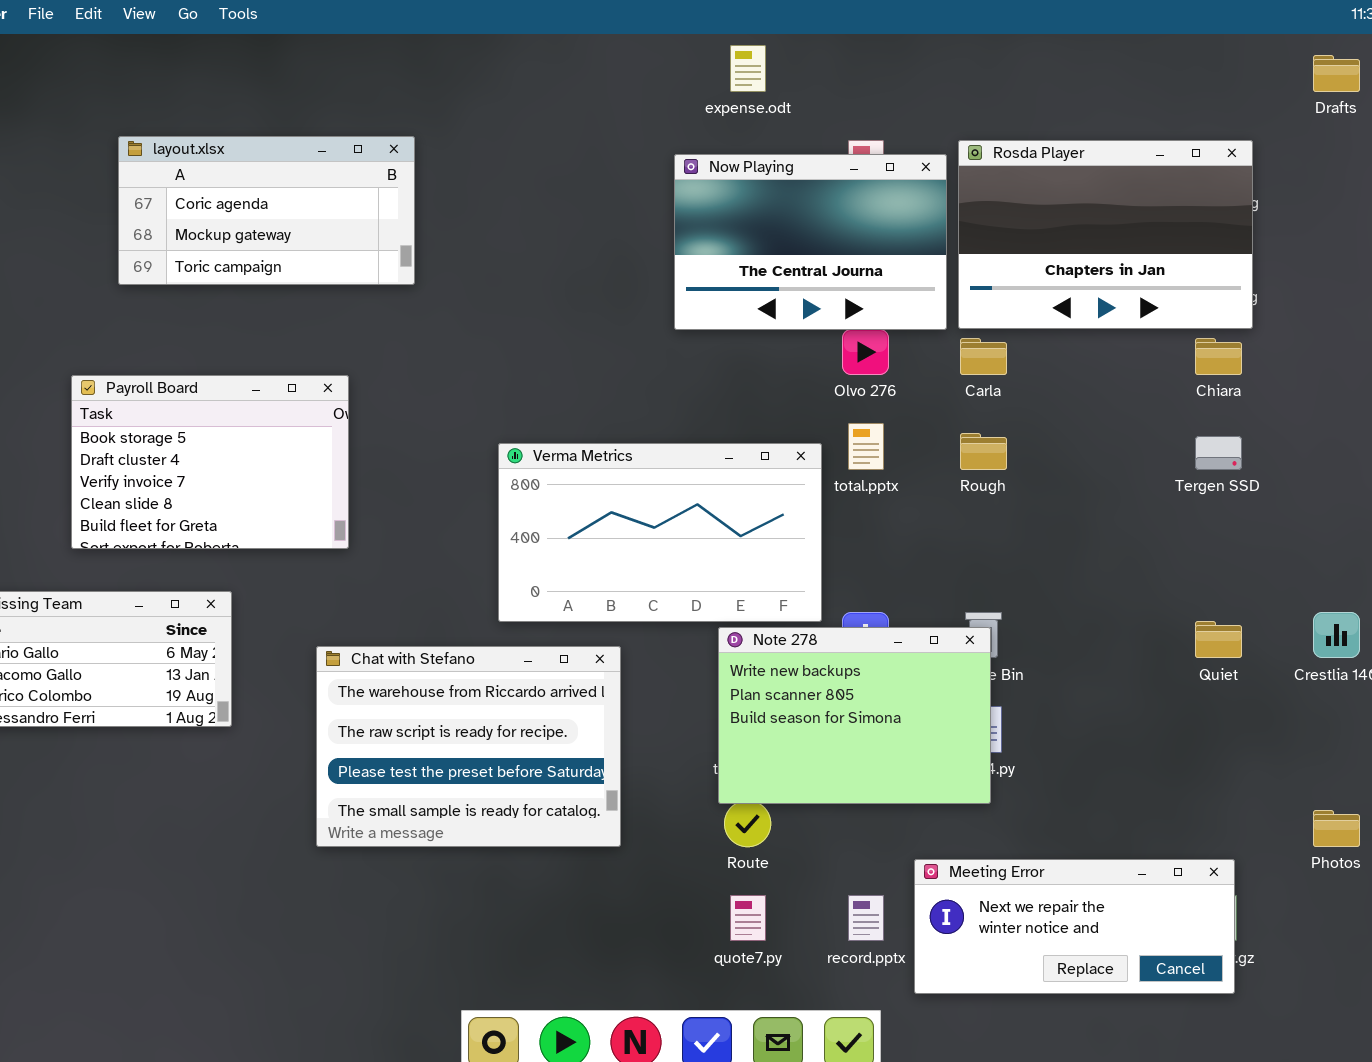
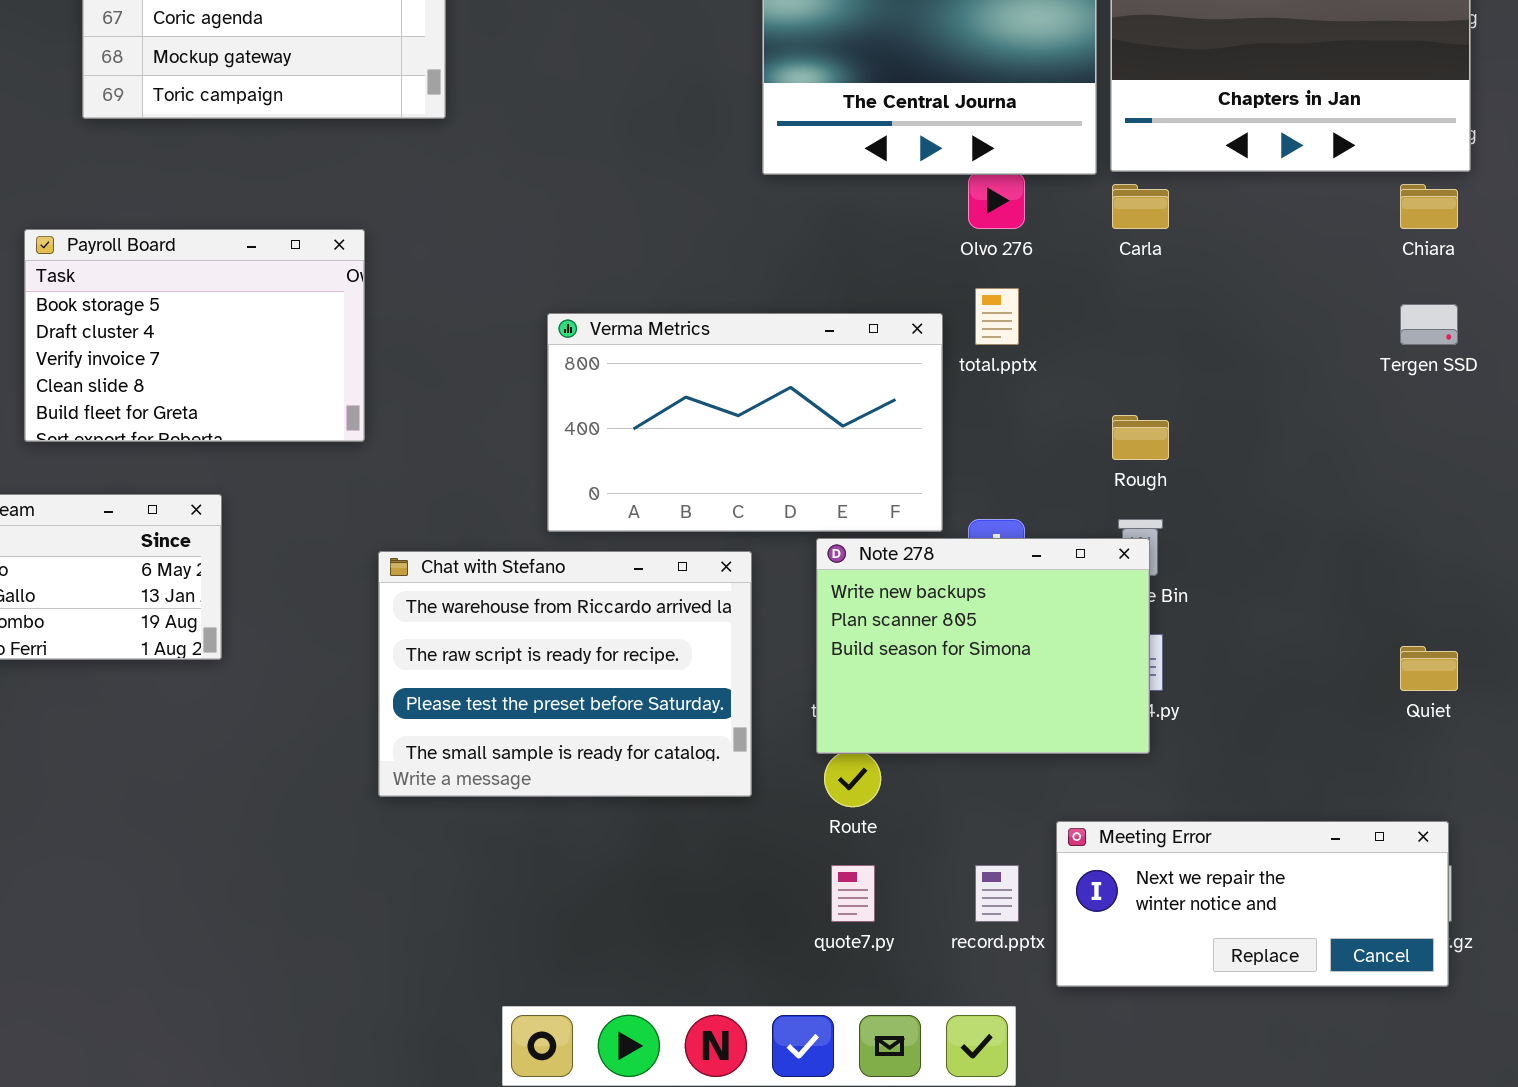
Rough: [960,433,1007,470] -> [1112,415,1169,460], moved
Quiet: [1195,621,1242,658] -> [1400,646,1458,691], moved
Chat with Stefano: [316,646,621,847] -> [378,551,752,797], moved

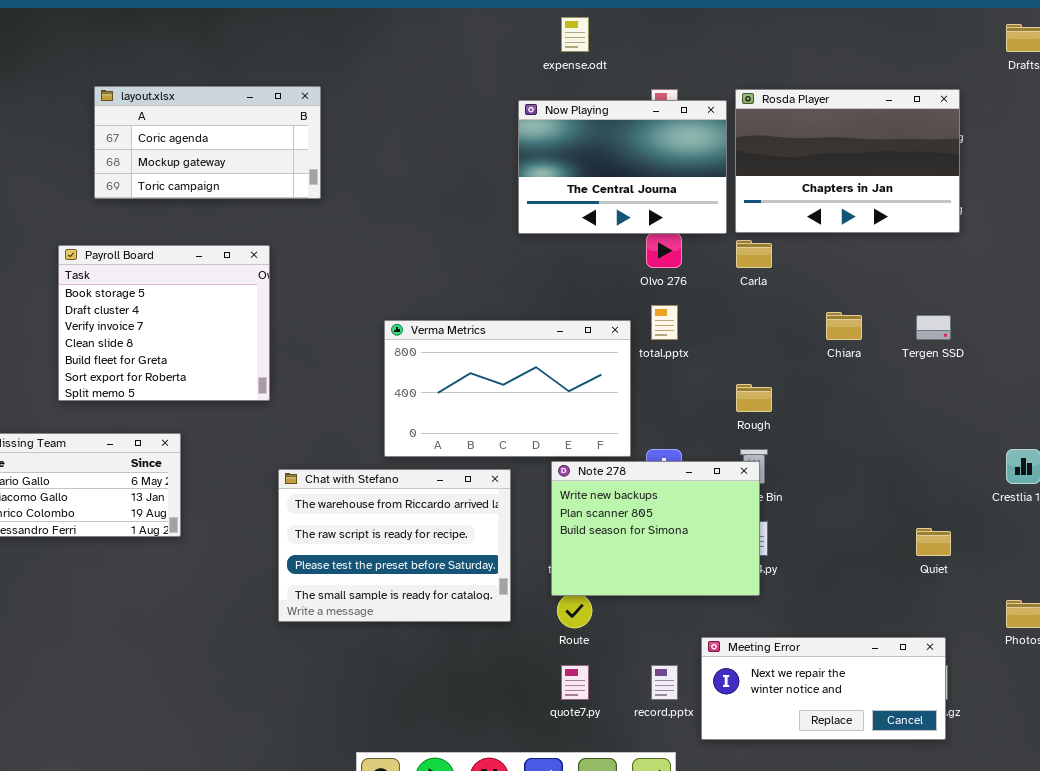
Chiara: [1400,184,1458,229] -> [826,312,862,340], moved
Payroll Board: [24,229,365,442] -> [58,245,270,401], resized

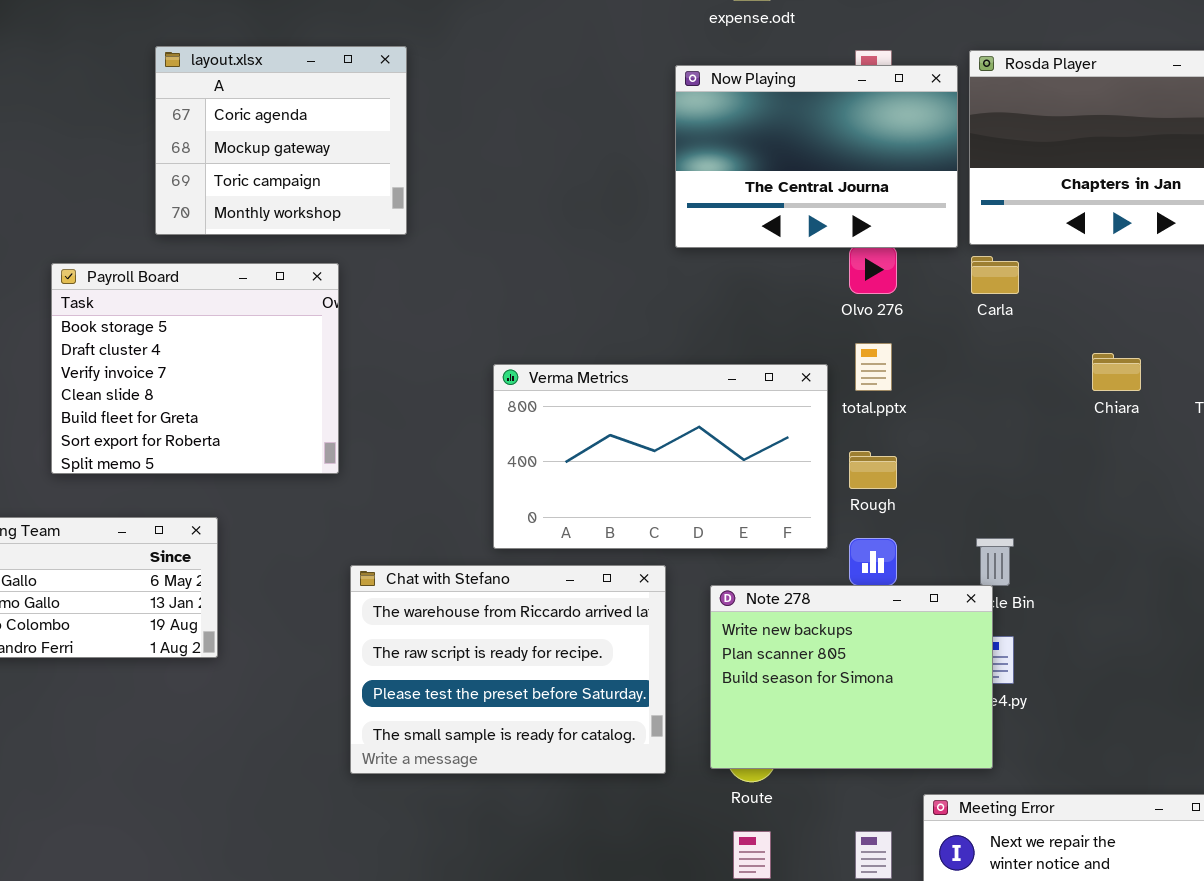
layout.xlsx: [94,86,321,199] -> [155,46,407,235], resized
Rough: [736,384,772,412] -> [849,451,897,489], moved
Note 278: [551,461,760,596] -> [710,585,993,769], moved

